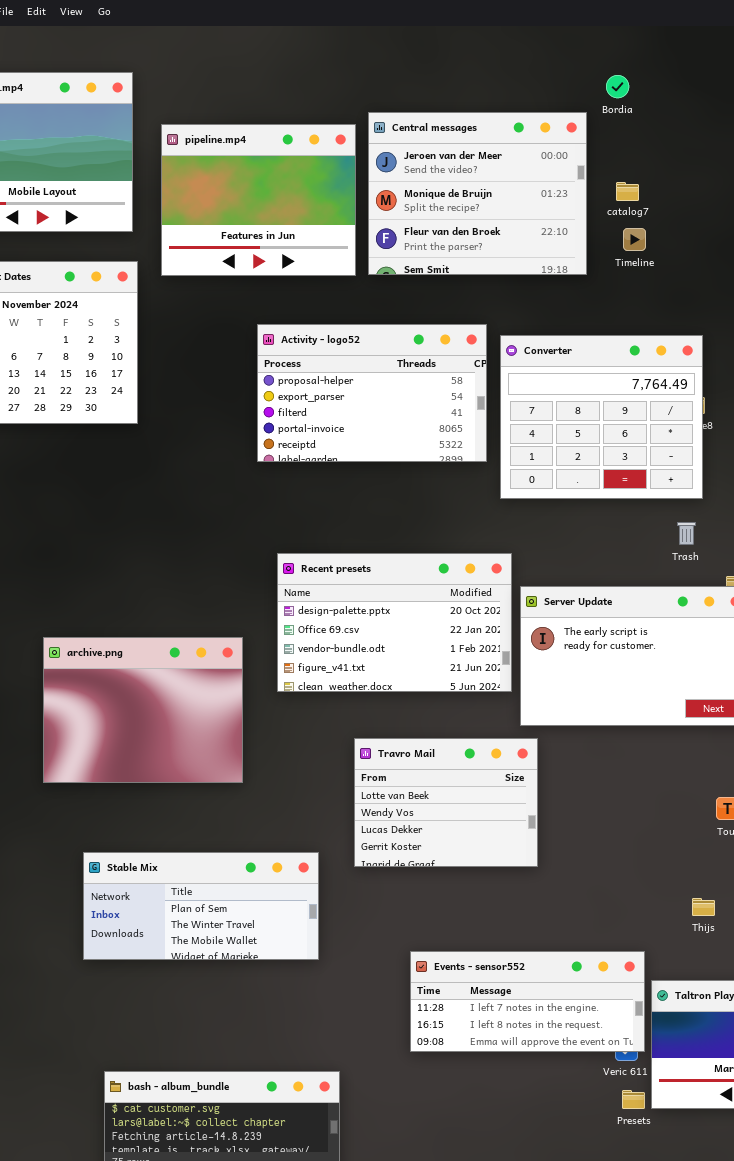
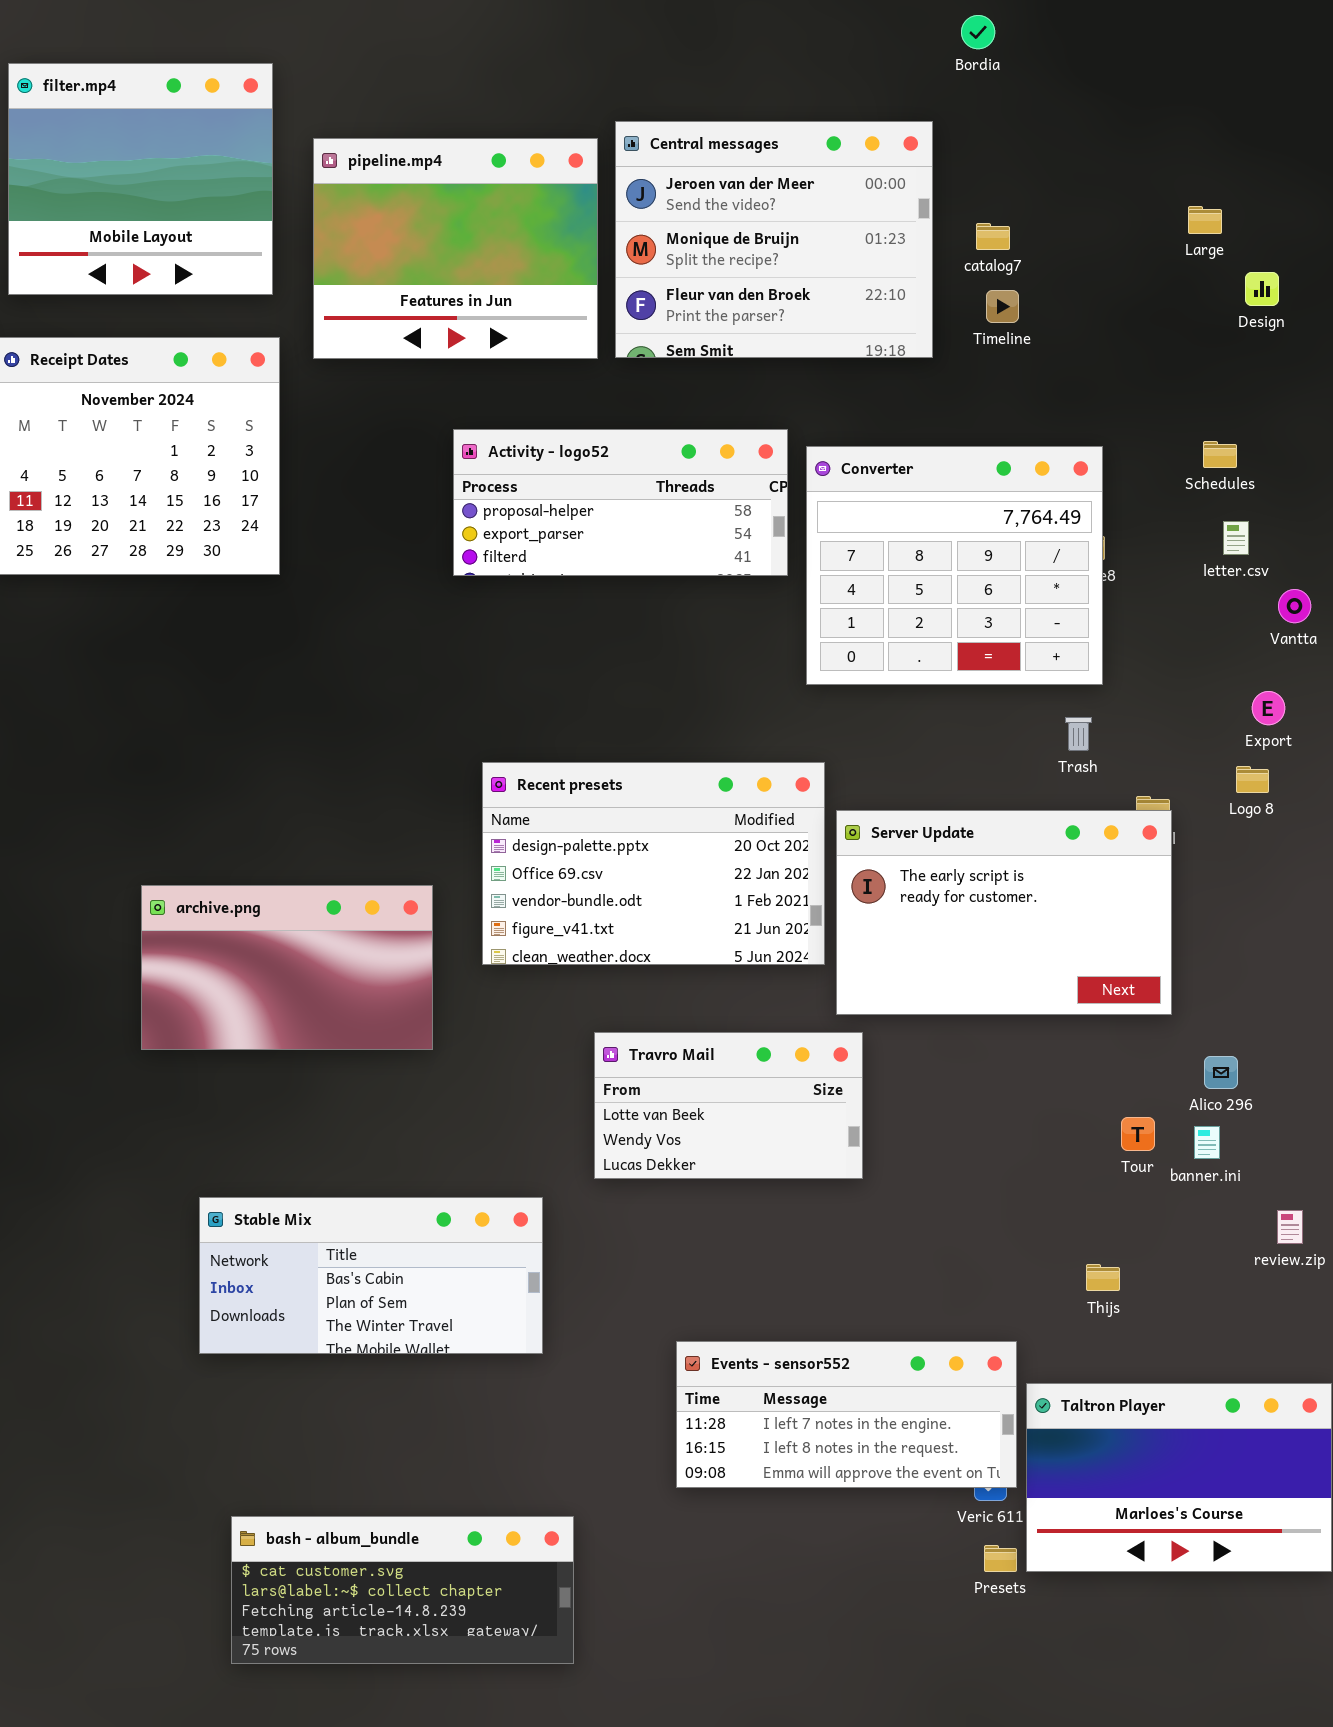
Bordia: [606,75,629,98] -> [961,15,995,49], moved
Activity - logo52: [257,324,487,462] -> [453,429,788,576], resized
archive.png: [43,637,243,783] -> [141,885,433,1050], resized
Travro Mail: [354,738,538,867] -> [594,1032,863,1179], resized
Stable Mix: [83,852,319,960] -> [199,1197,543,1354], scrolled up 1 row

